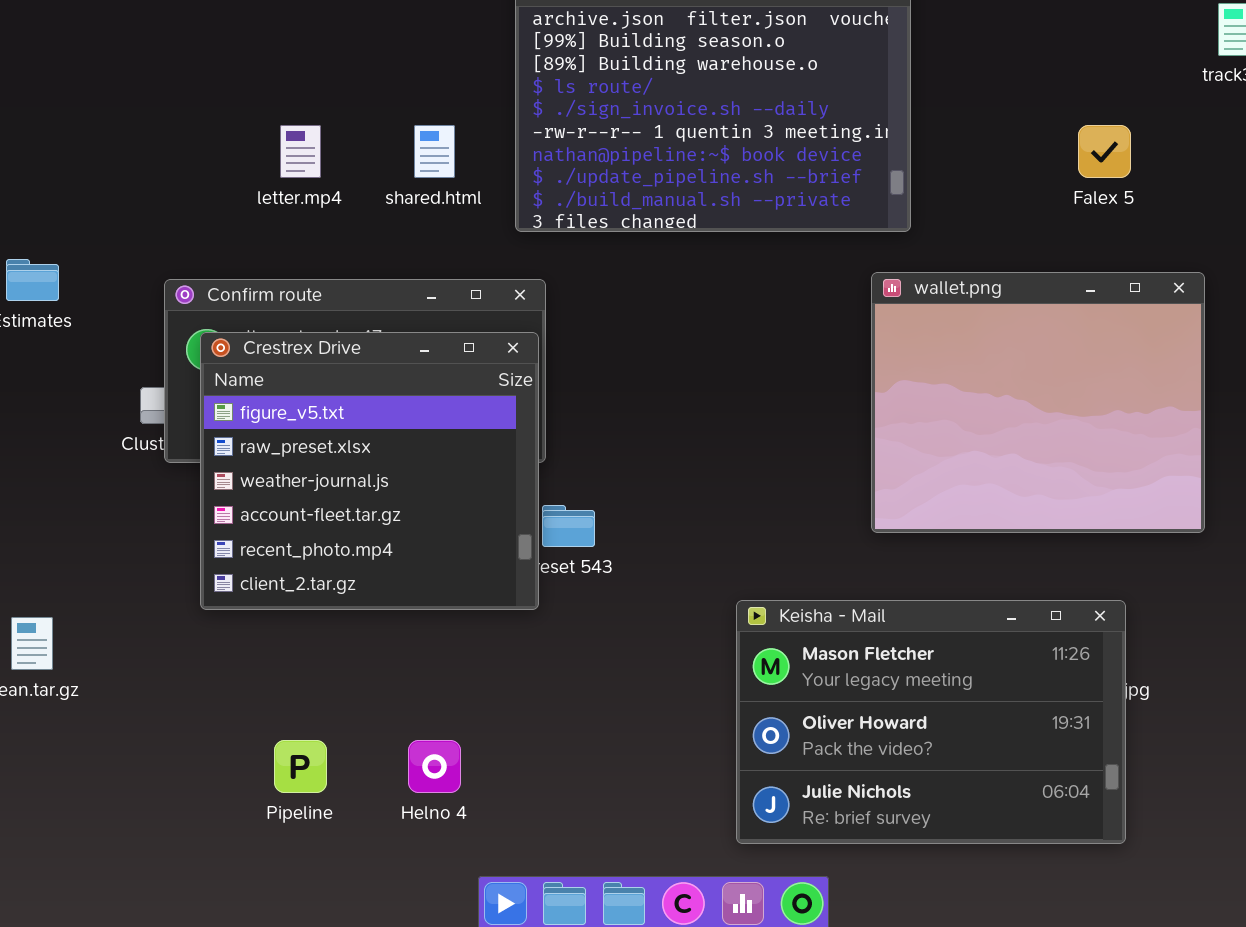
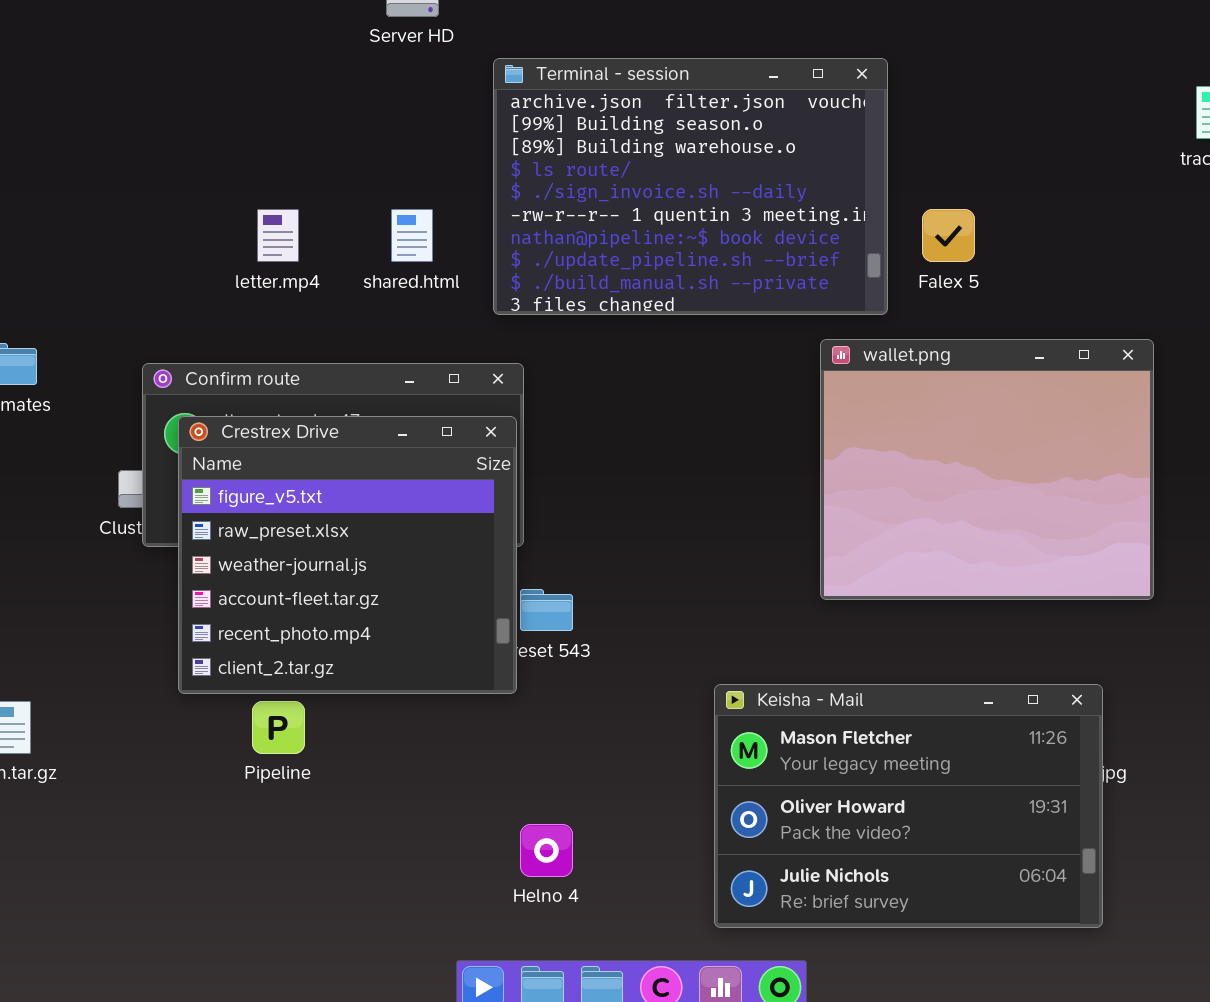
Falex 5: [1078,125,1131,178] -> [922,209,975,262], moved
wallet.png: [871,272,1205,533] -> [820,339,1154,600], moved
Pipeline: [274,740,327,793] -> [252,701,305,754], moved
Helno 4: [408,740,461,793] -> [520,824,573,877], moved

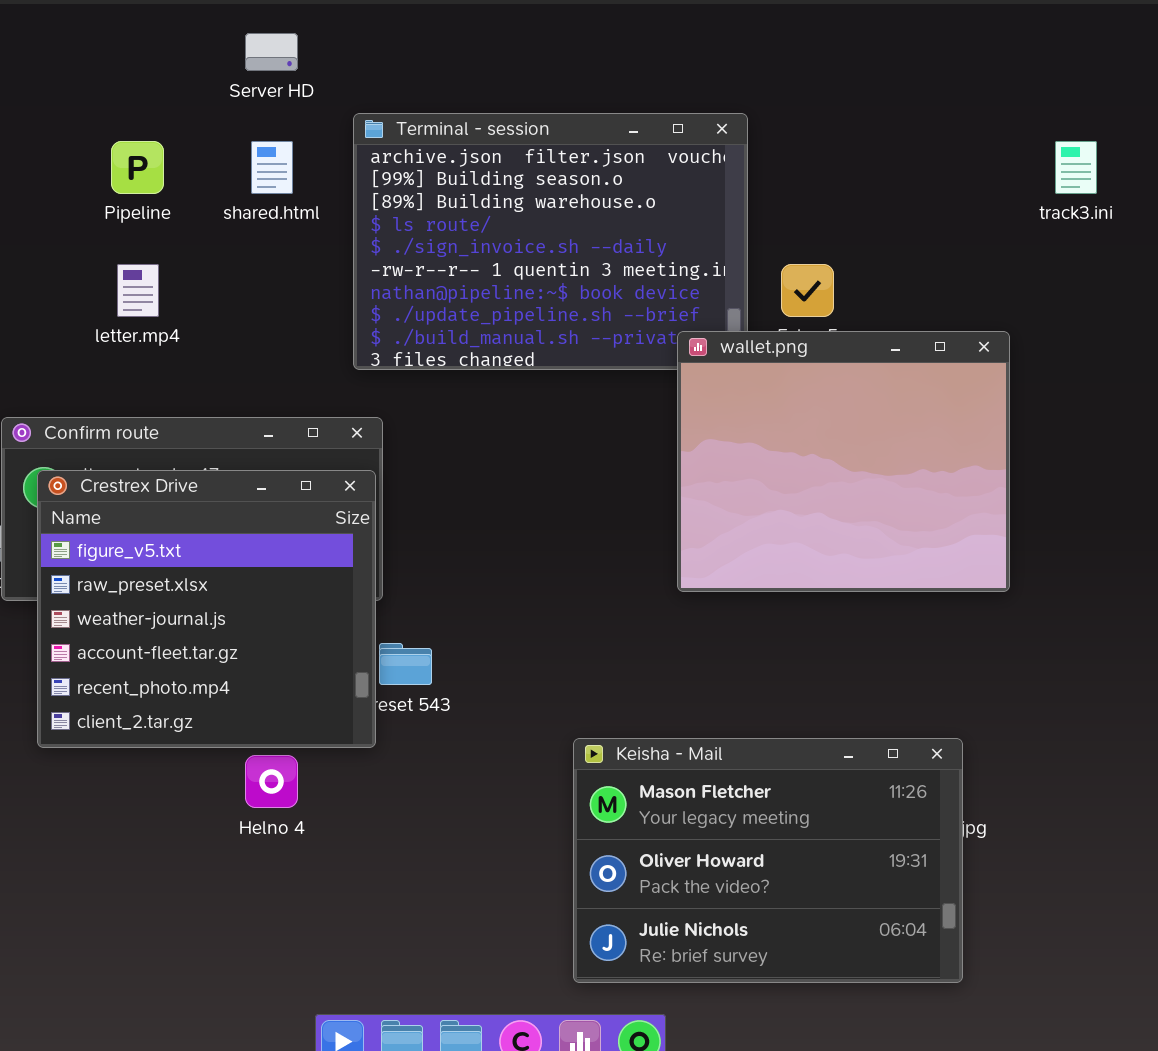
shared.html: [391,209,433,262] -> [251,141,293,194], moved
wallet.png: [820,339,1154,600] -> [677,331,1010,592], moved
Pipeline: [252,701,305,754] -> [111,141,164,194], moved
Helno 4: [520,824,573,877] -> [245,755,298,808], moved

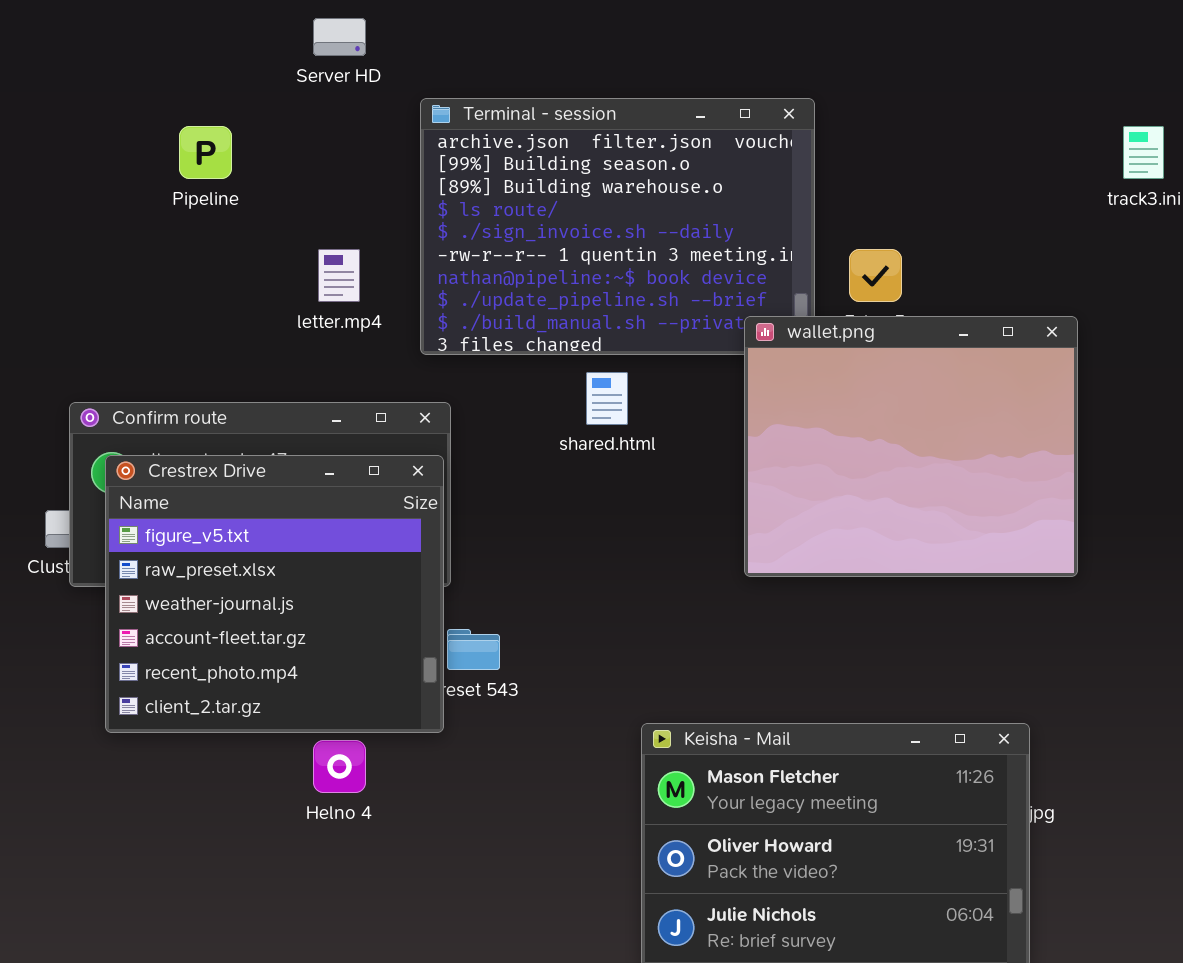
shared.html: [251,141,293,194] -> [586,372,628,425], moved
letter.mp4: [117,264,159,317] -> [318,249,360,302], moved

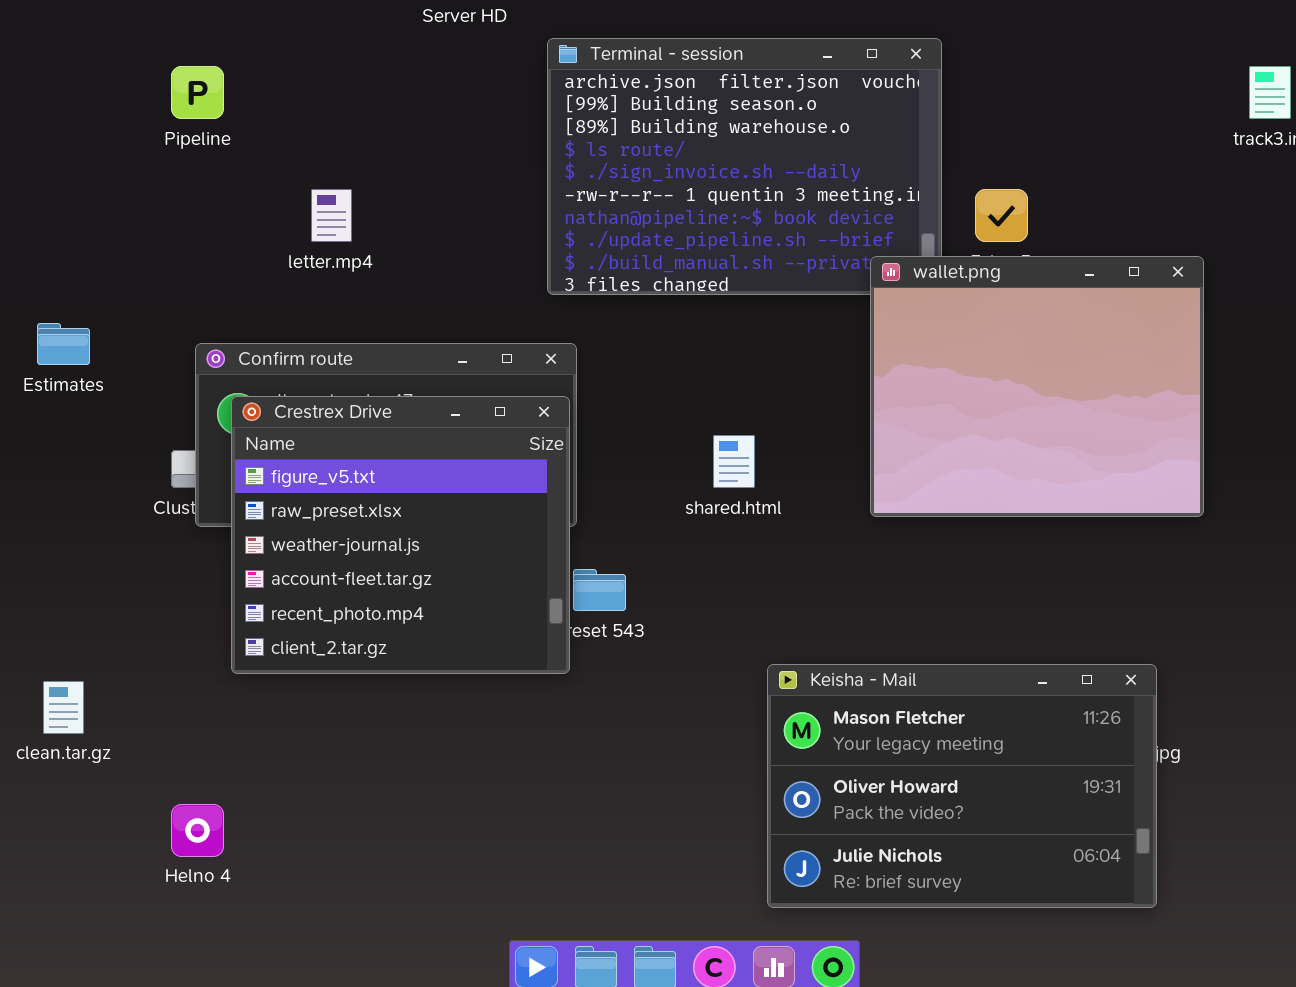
Pipeline: [179,126,232,179] -> [171,66,224,119], moved
letter.mp4: [318,249,360,302] -> [311,189,352,242], moved
shared.html: [586,372,628,425] -> [713,435,755,488], moved
Helno 4: [313,740,366,793] -> [171,804,224,857], moved

